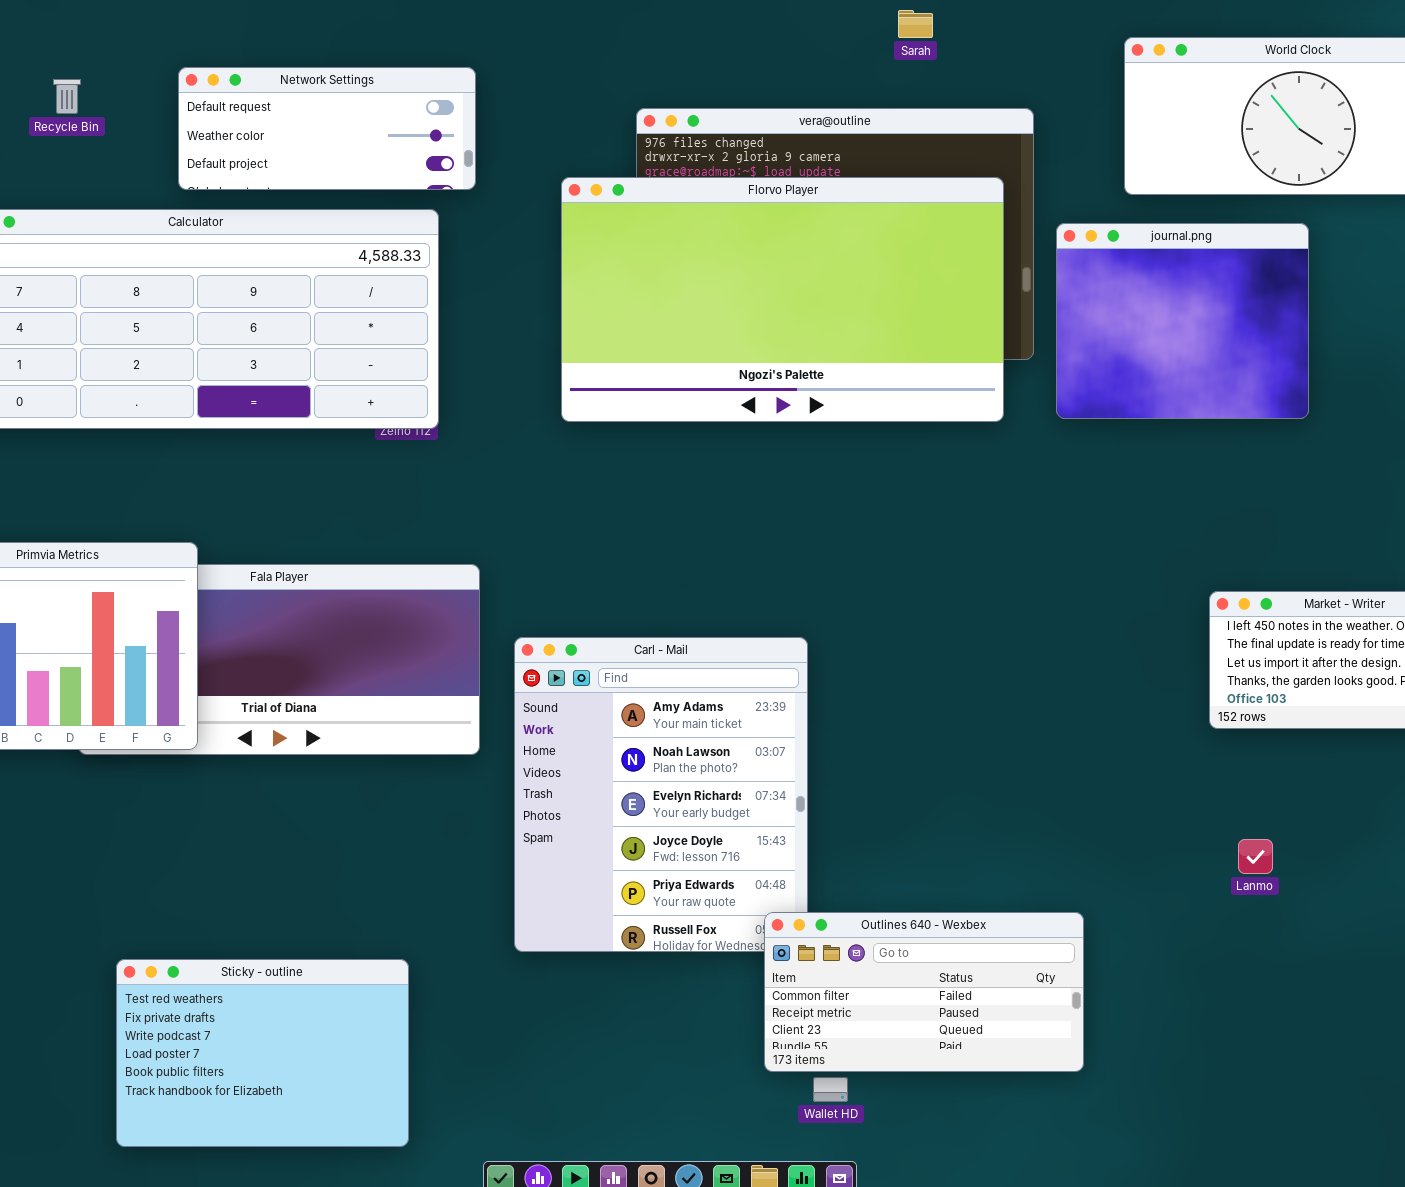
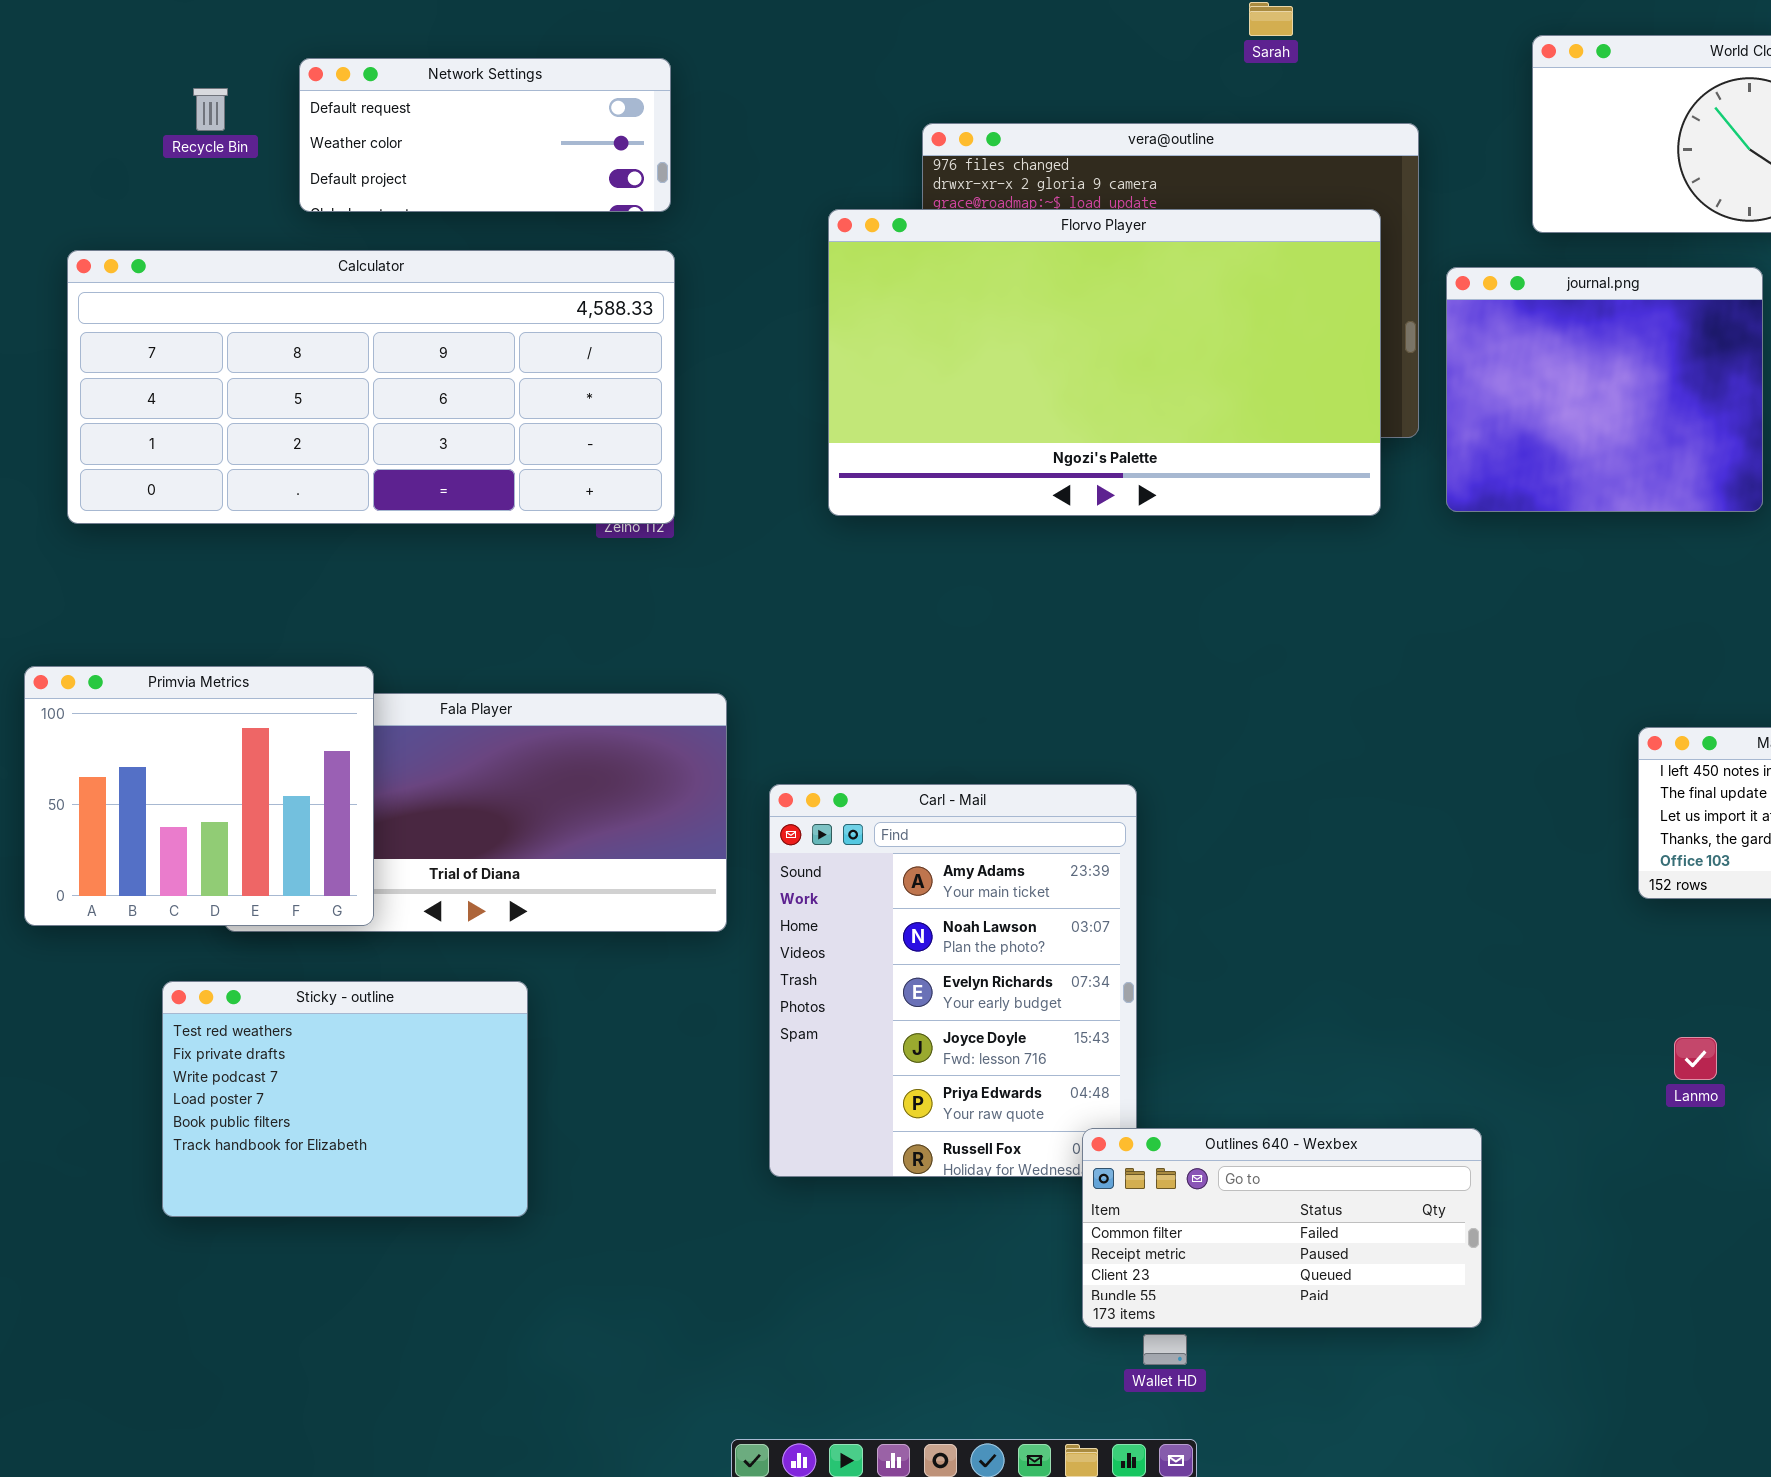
Network Settings: [178,67,476,190] -> [299,58,671,212], moved
Sticky - outline: [116,959,409,1147] -> [162,981,528,1217], moved

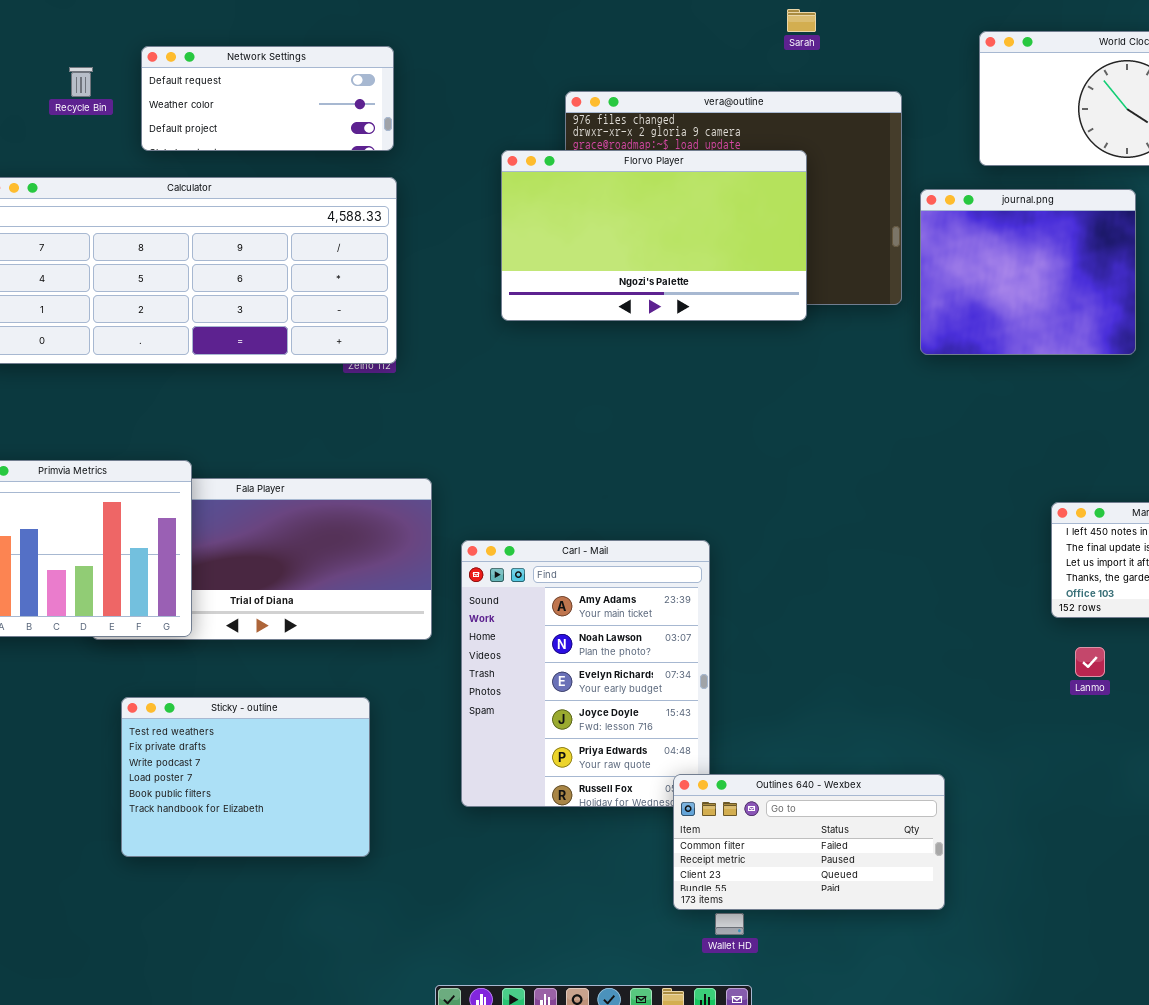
Florvo Player: [828,209,1381,516] -> [501,150,807,321], resized
Sticky - outline: [162,981,528,1217] -> [121,697,370,857], moved
Lanmo: [1674,1037,1717,1080] -> [1075,647,1105,677], moved

